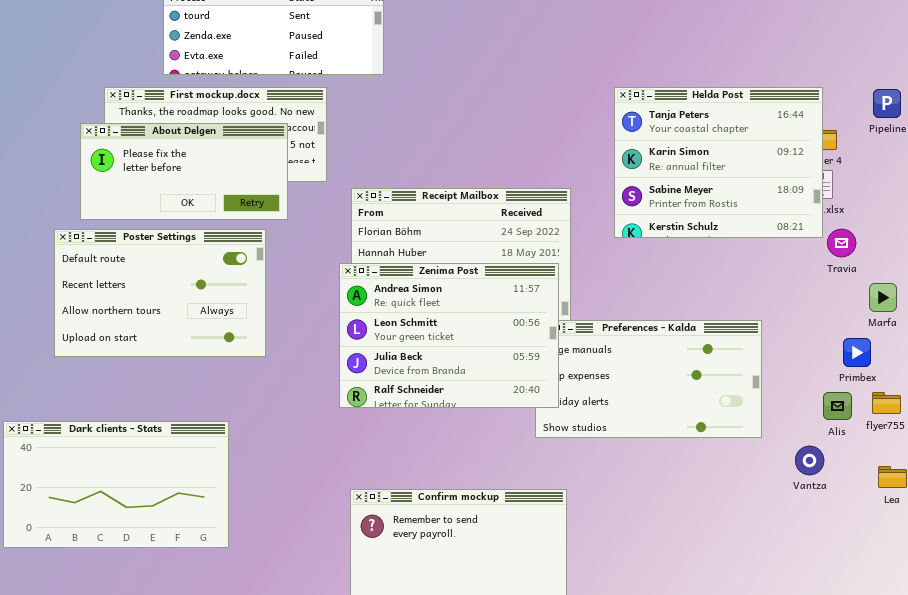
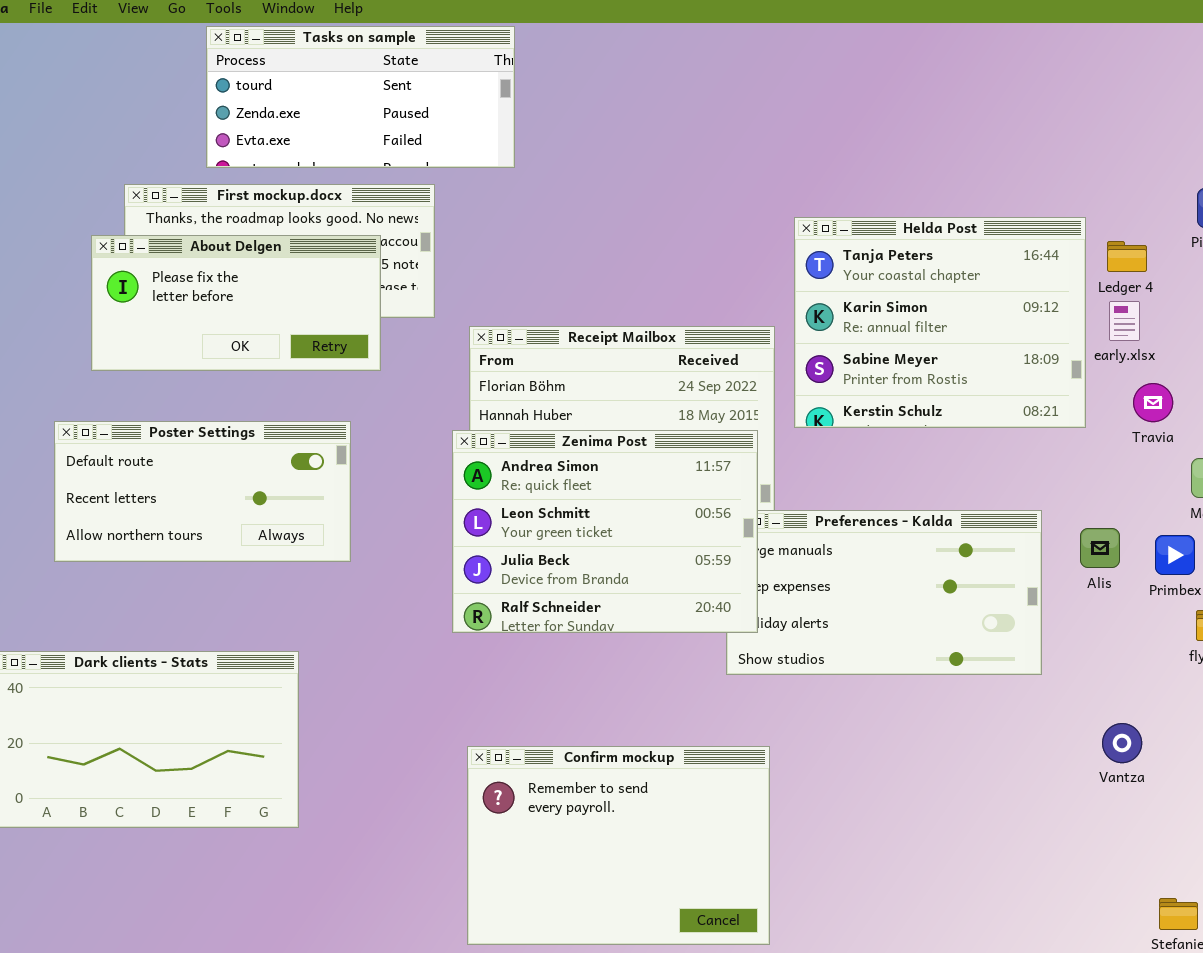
Helda Post: [614,87,823,238] -> [794,217,1086,428], moved
Poster Settings: [54,229,266,357] -> [54,421,351,562], resized
Alis: [823,392,852,420] -> [1080,528,1120,568], moved
Vantza: [795,446,824,475] -> [1102,723,1142,763], moved

